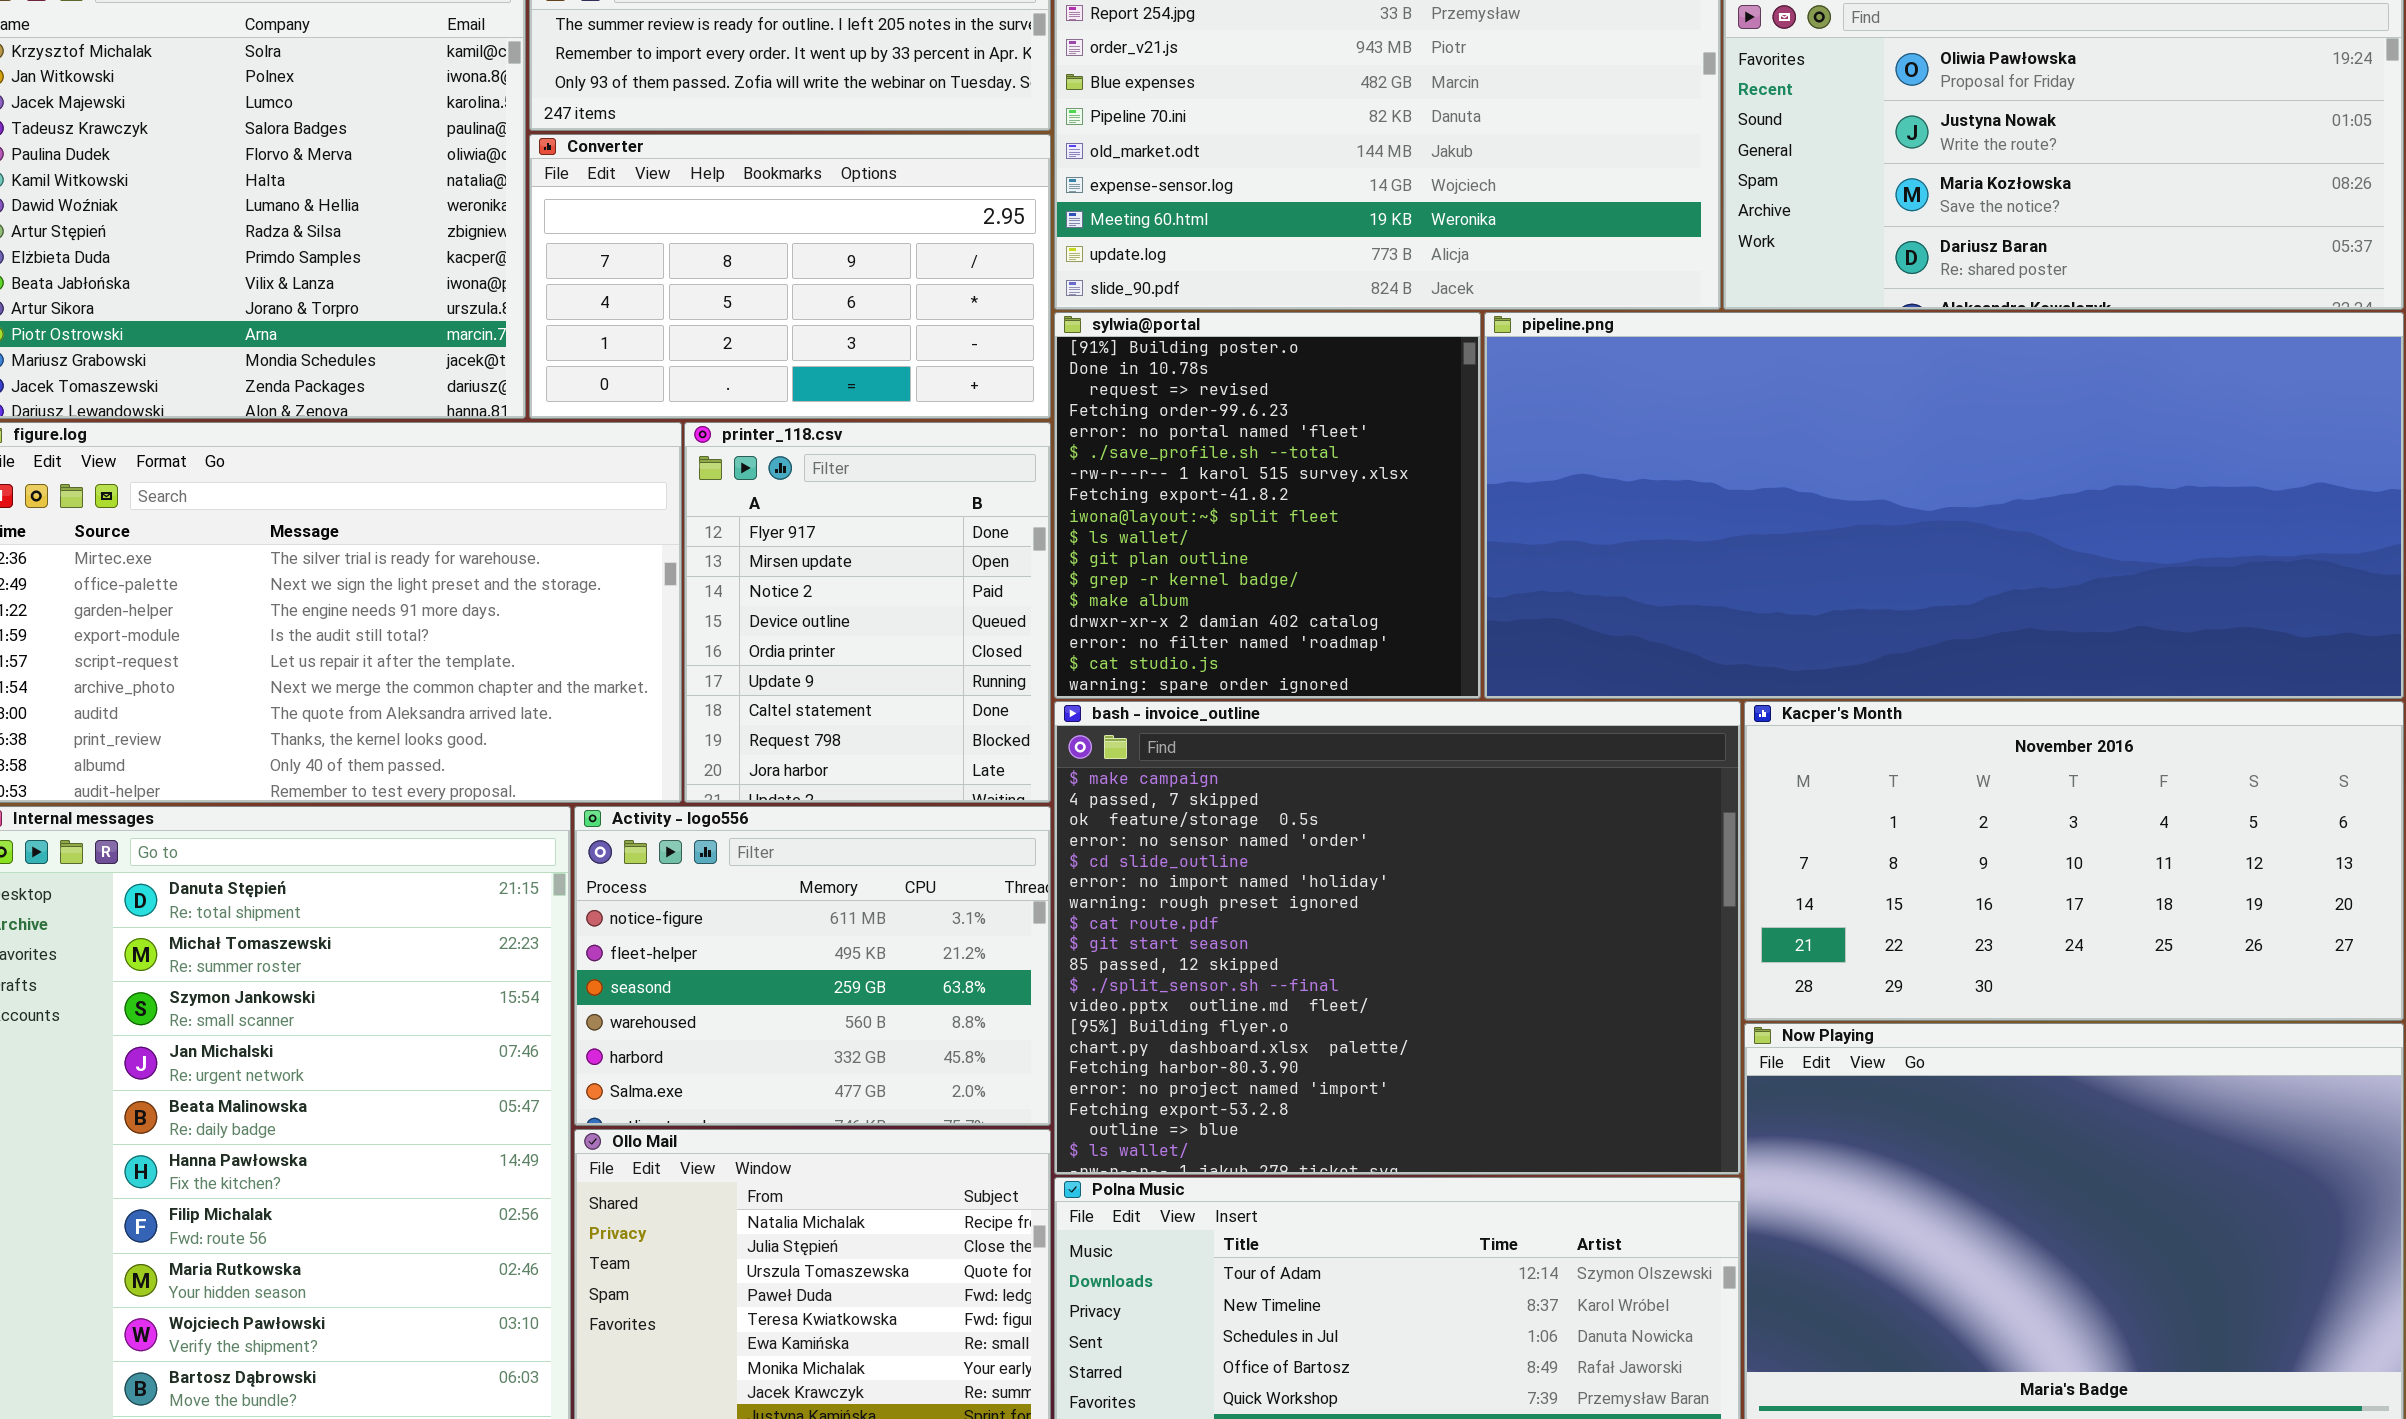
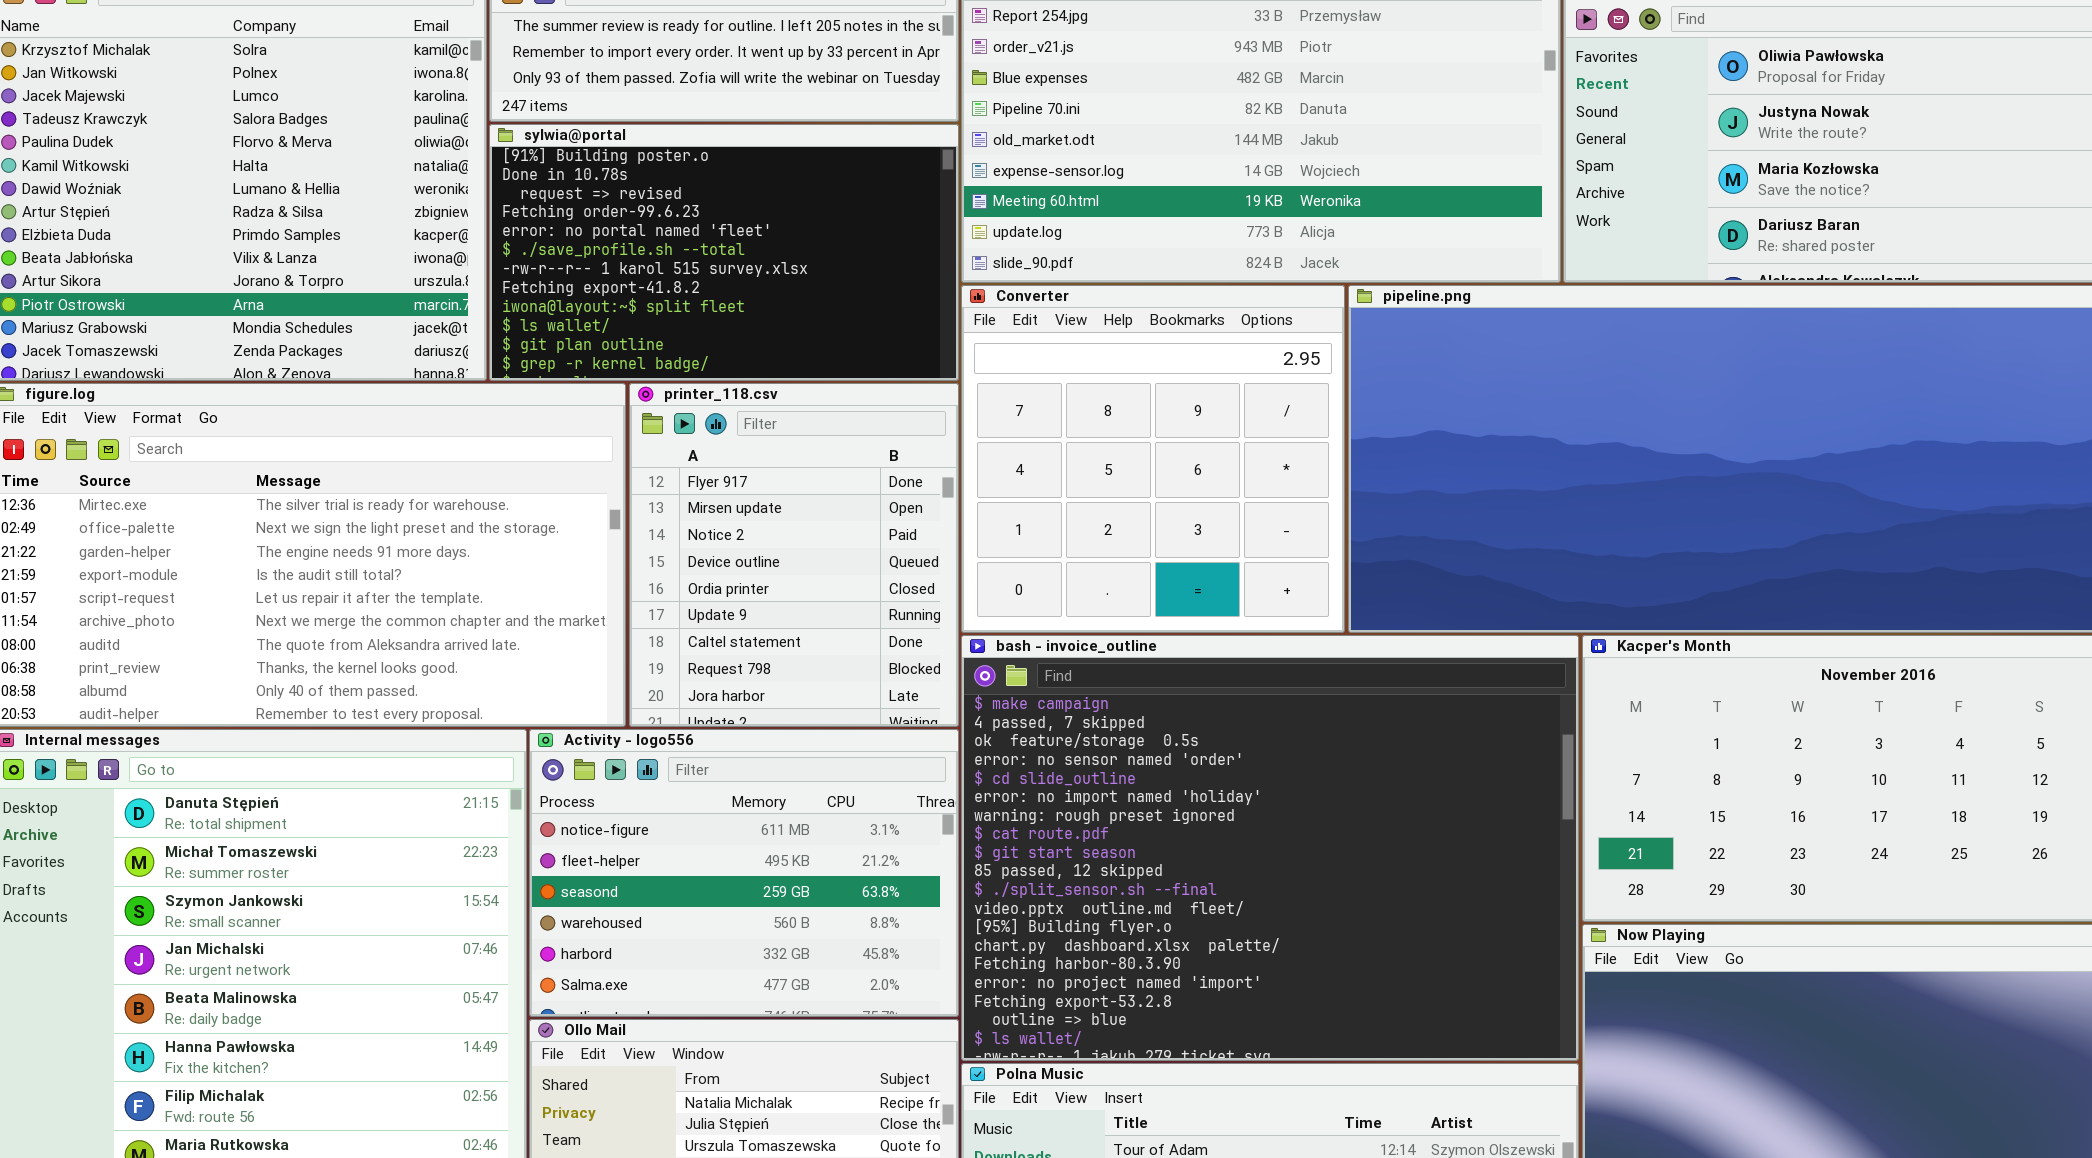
Converter: [529,134,1051,419] -> [961,285,1345,633], moved, resized
sylwia@portal: [1054,312,1481,699] -> [489,124,959,381], moved, resized

